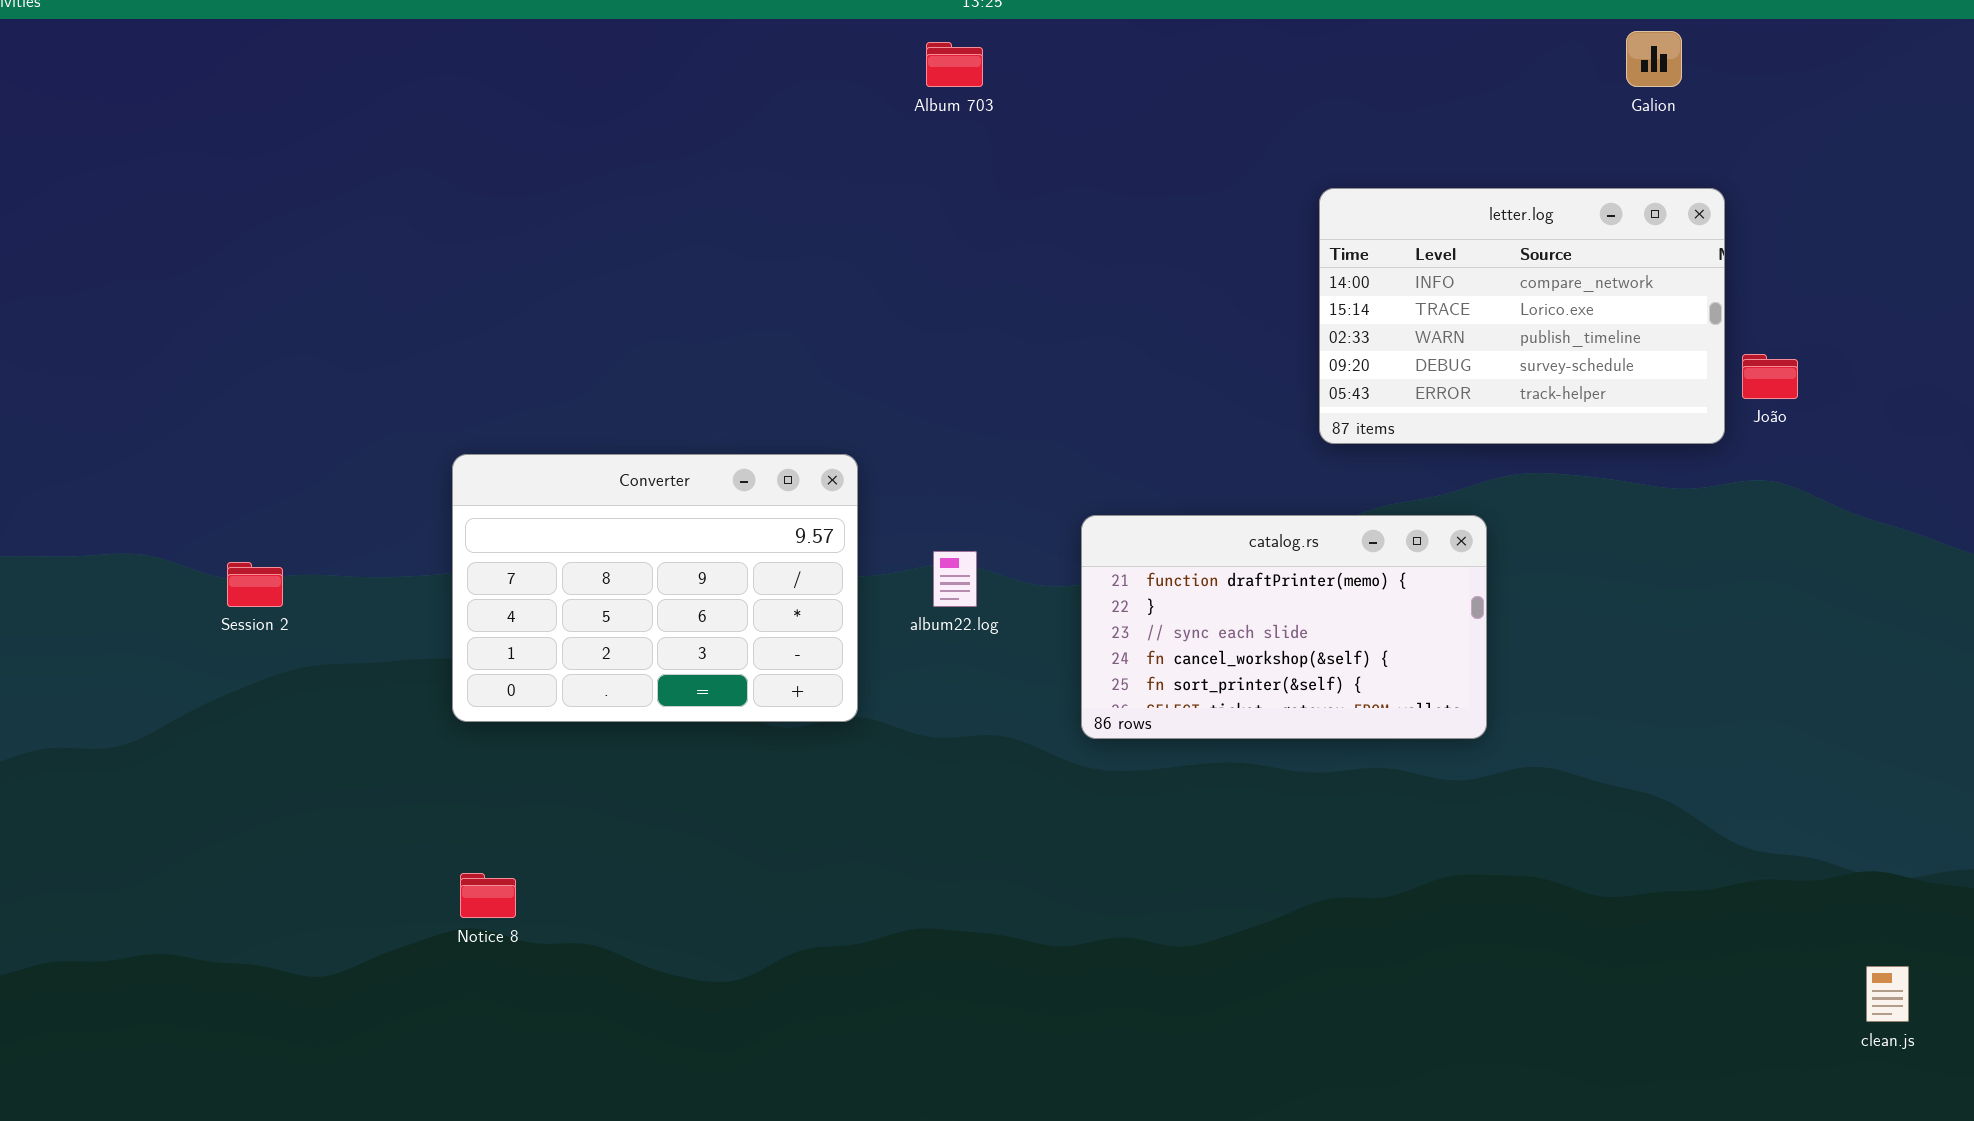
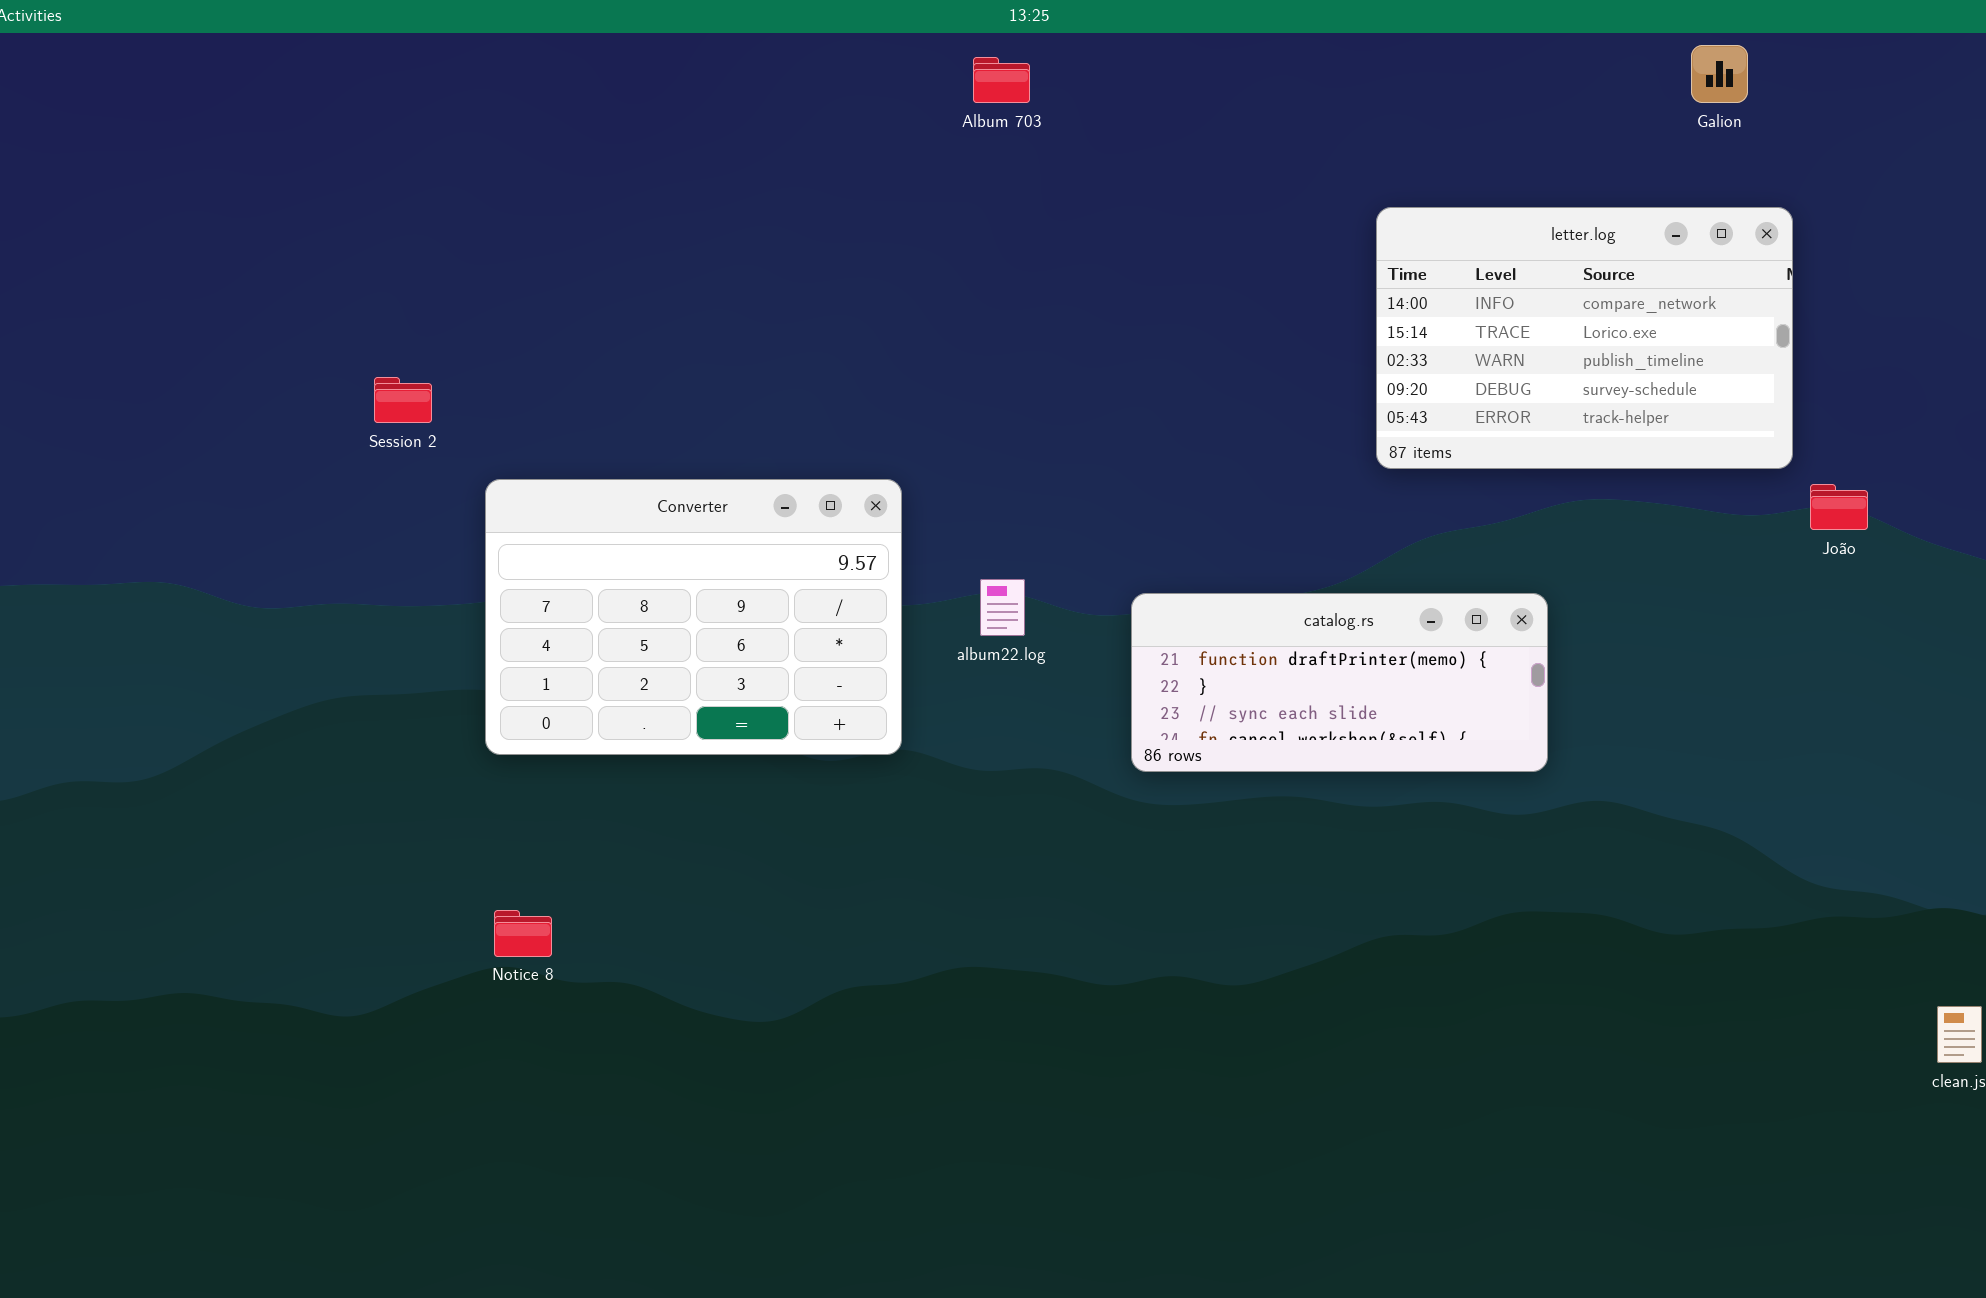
João: [1742,354,1798,399] -> [1810,484,1868,530], moved
catalog.rs: [1081,515,1487,739] -> [1131,593,1548,772], resized
Session 2: [227,562,283,607] -> [374,377,432,423], moved

